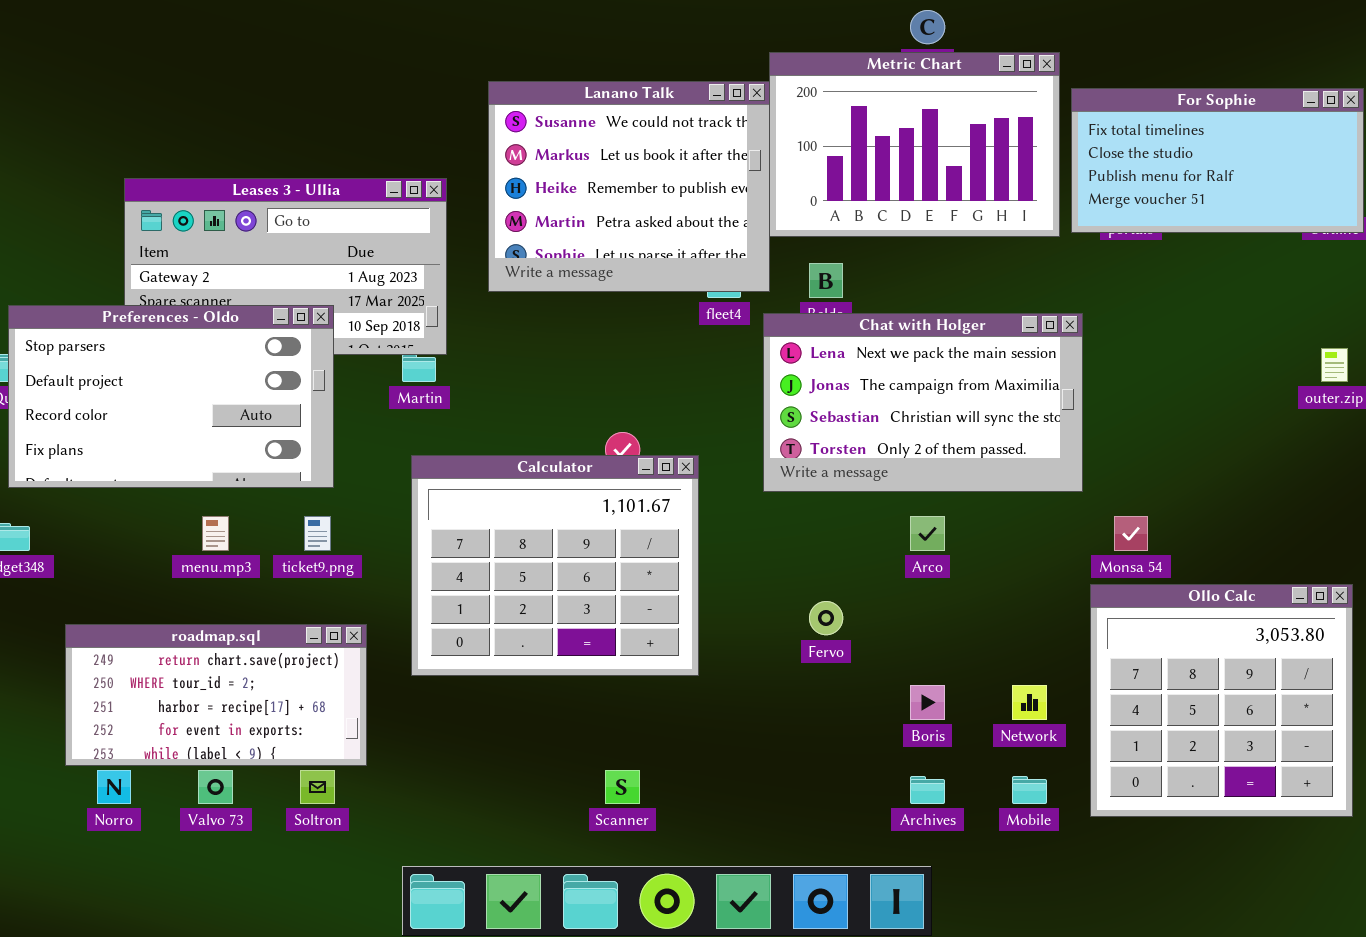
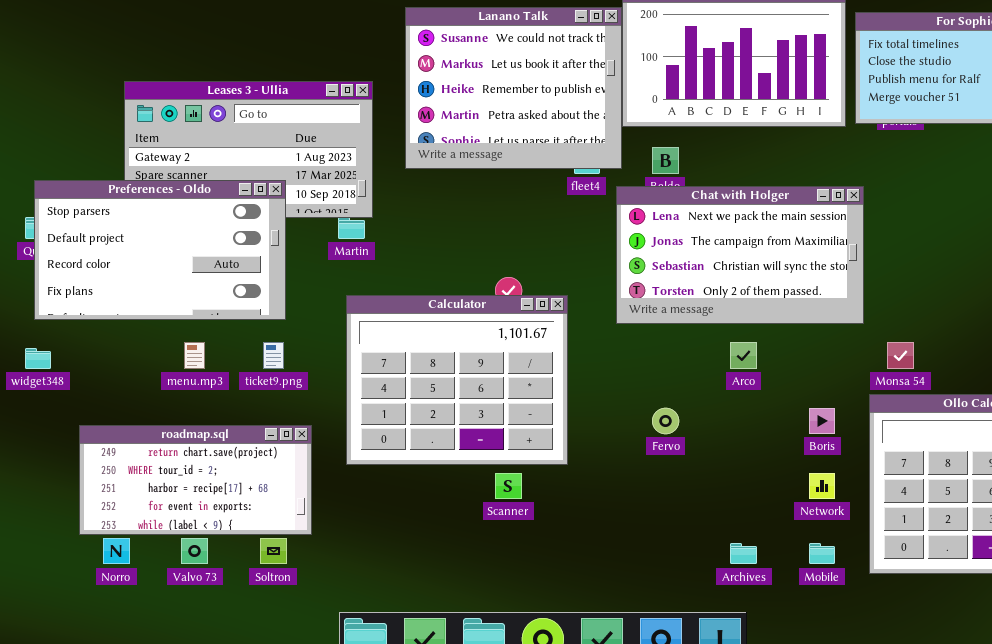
Boris: [910,685,945,720] -> [809,408,835,434], moved
Scanner: [605,770,640,804] -> [495,473,522,499], moved

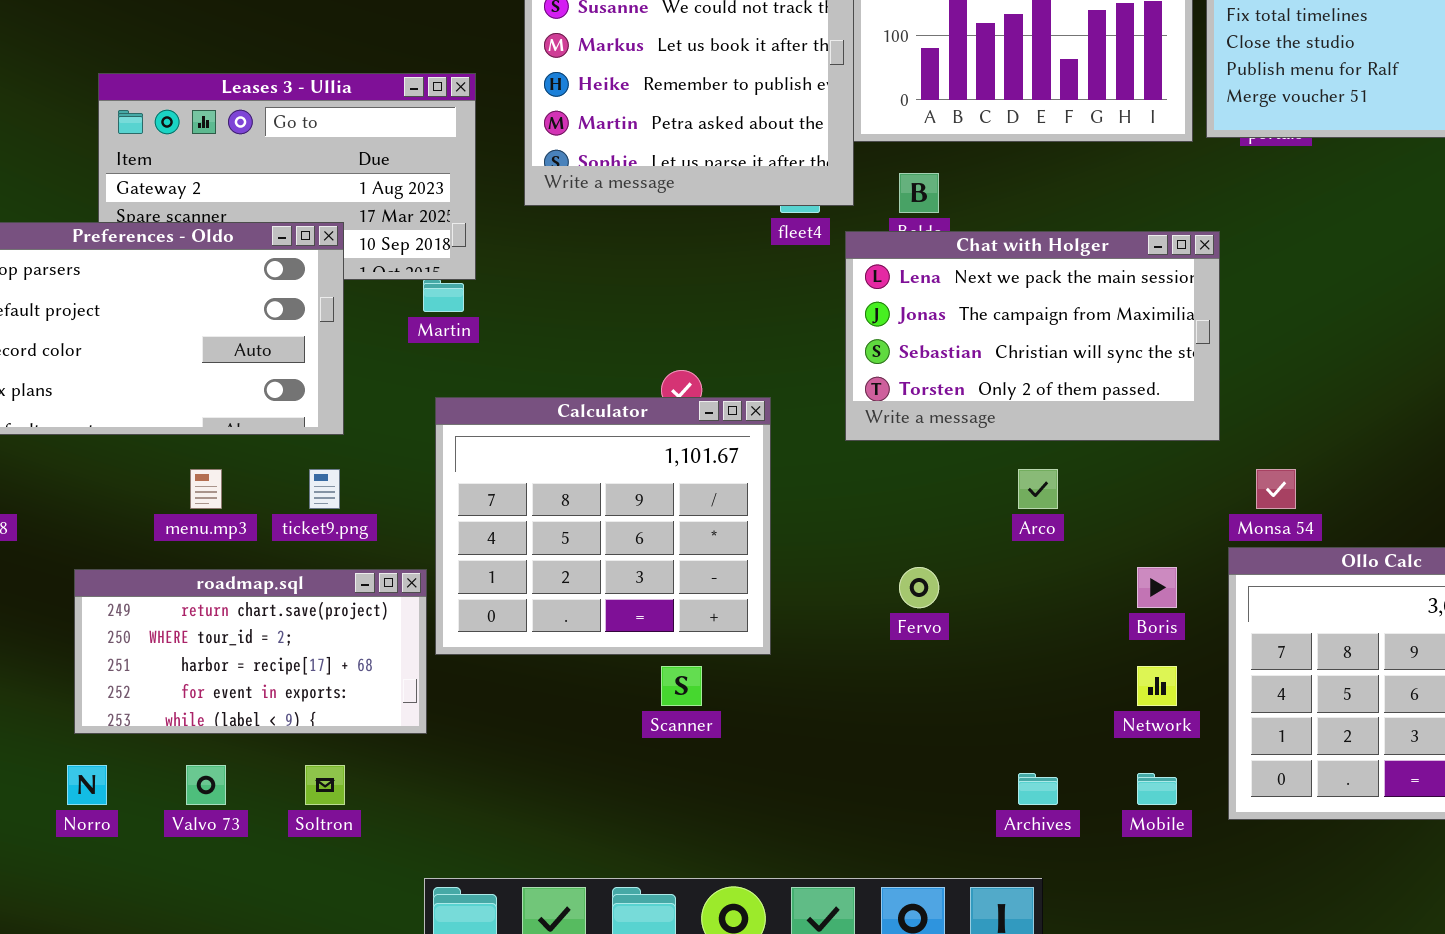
roadmap.sql: [79,425,312,535] -> [74,569,427,734], moved

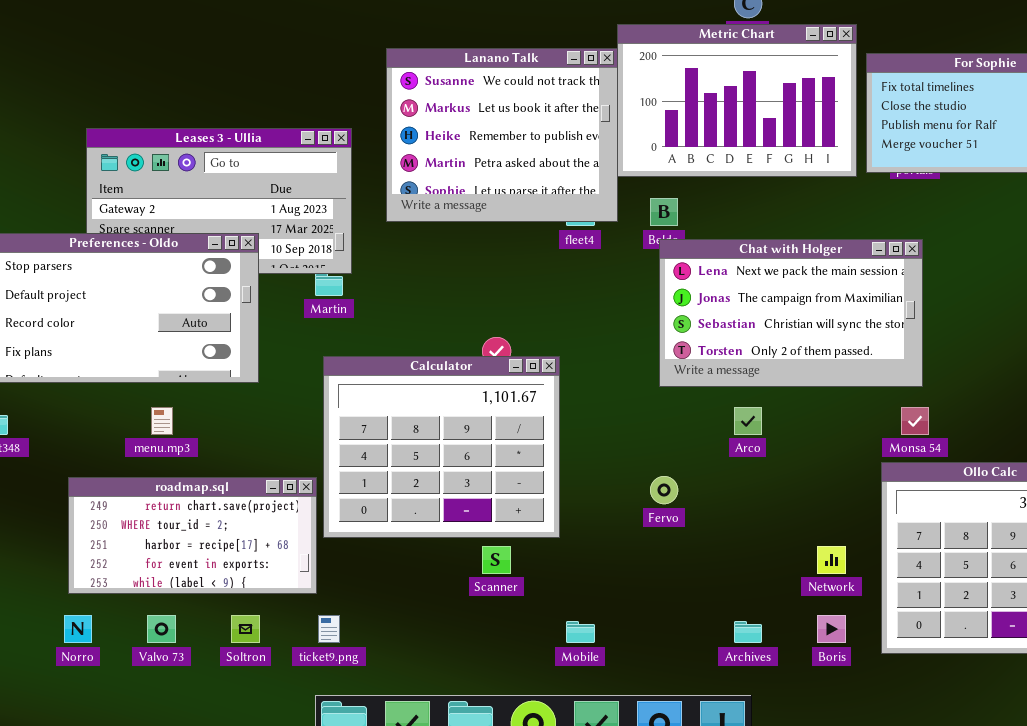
Chat with Holger: [845,231,1220,441] -> [659,239,923,387], moved
ticket9.png: [309,469,340,509] -> [318,615,340,643], moved
Boris: [1137,567,1177,608] -> [817,615,846,643], moved
Mobile: [1137,773,1177,805] -> [566,621,595,643], moved

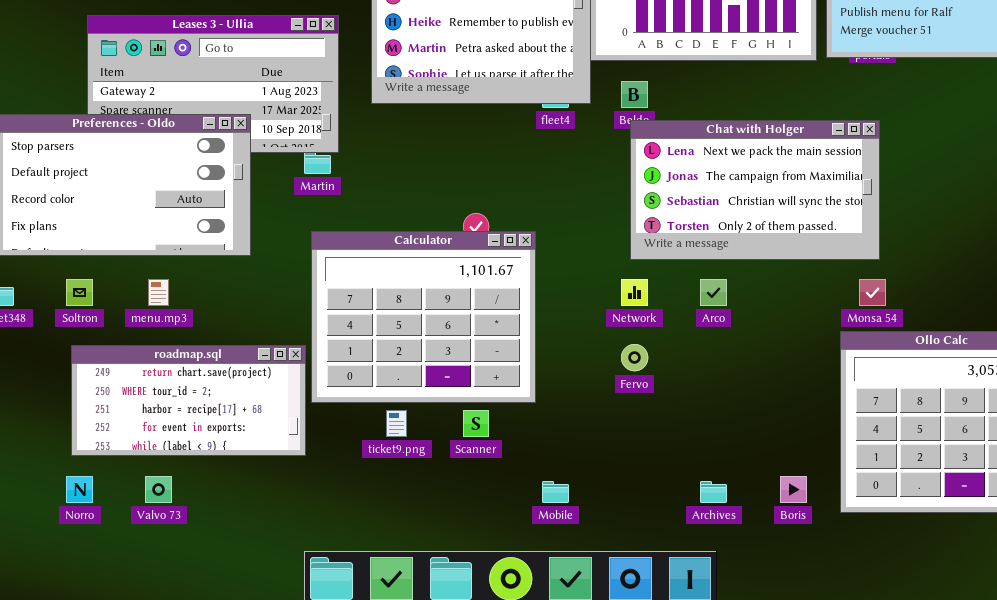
Network: [817,546,846,574] -> [621,279,648,306], moved
Soltron: [231,615,260,643] -> [66,279,93,306], moved
ticket9.png: [318,615,340,643] -> [386,410,407,437], moved

